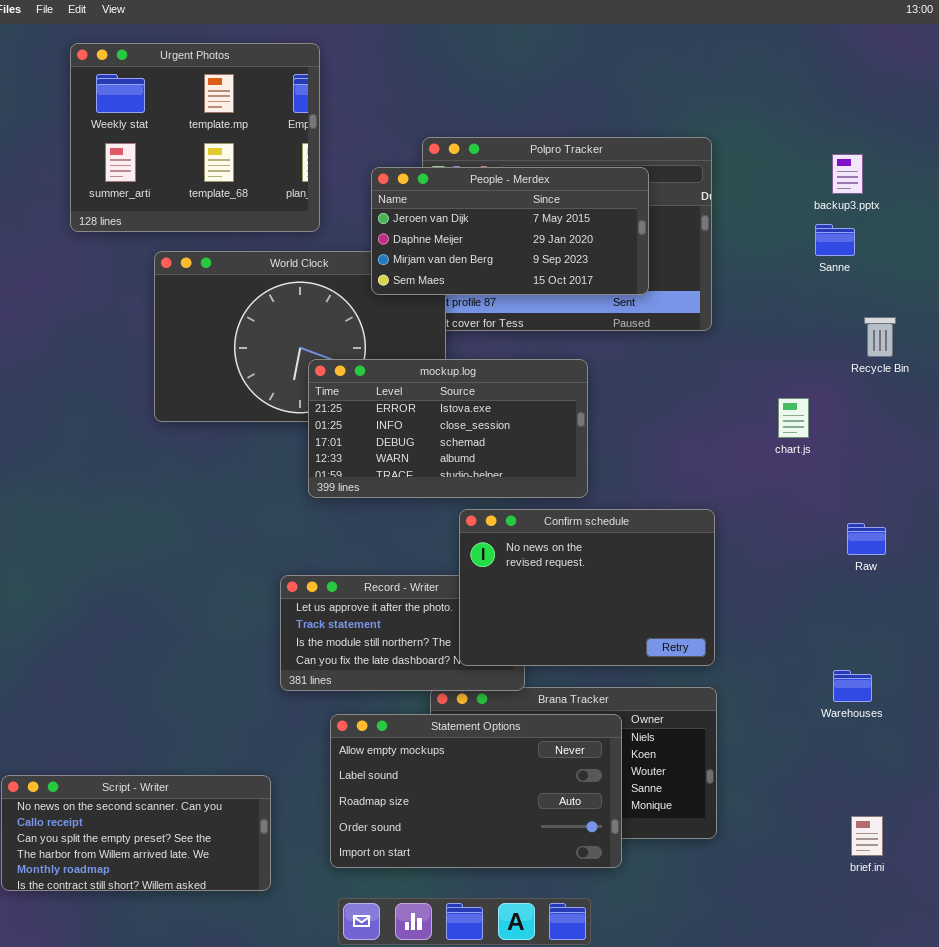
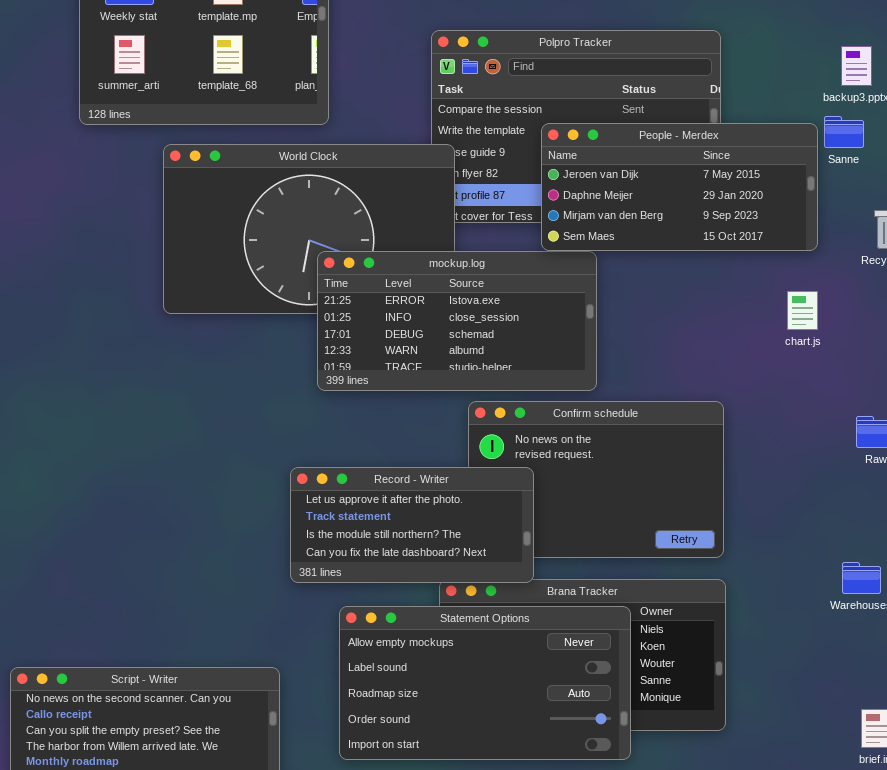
People - Merdex: [371,167,649,295] -> [541,123,818,251], moved
Record - Writer: [280,575,525,691] -> [290,467,534,583], raised

